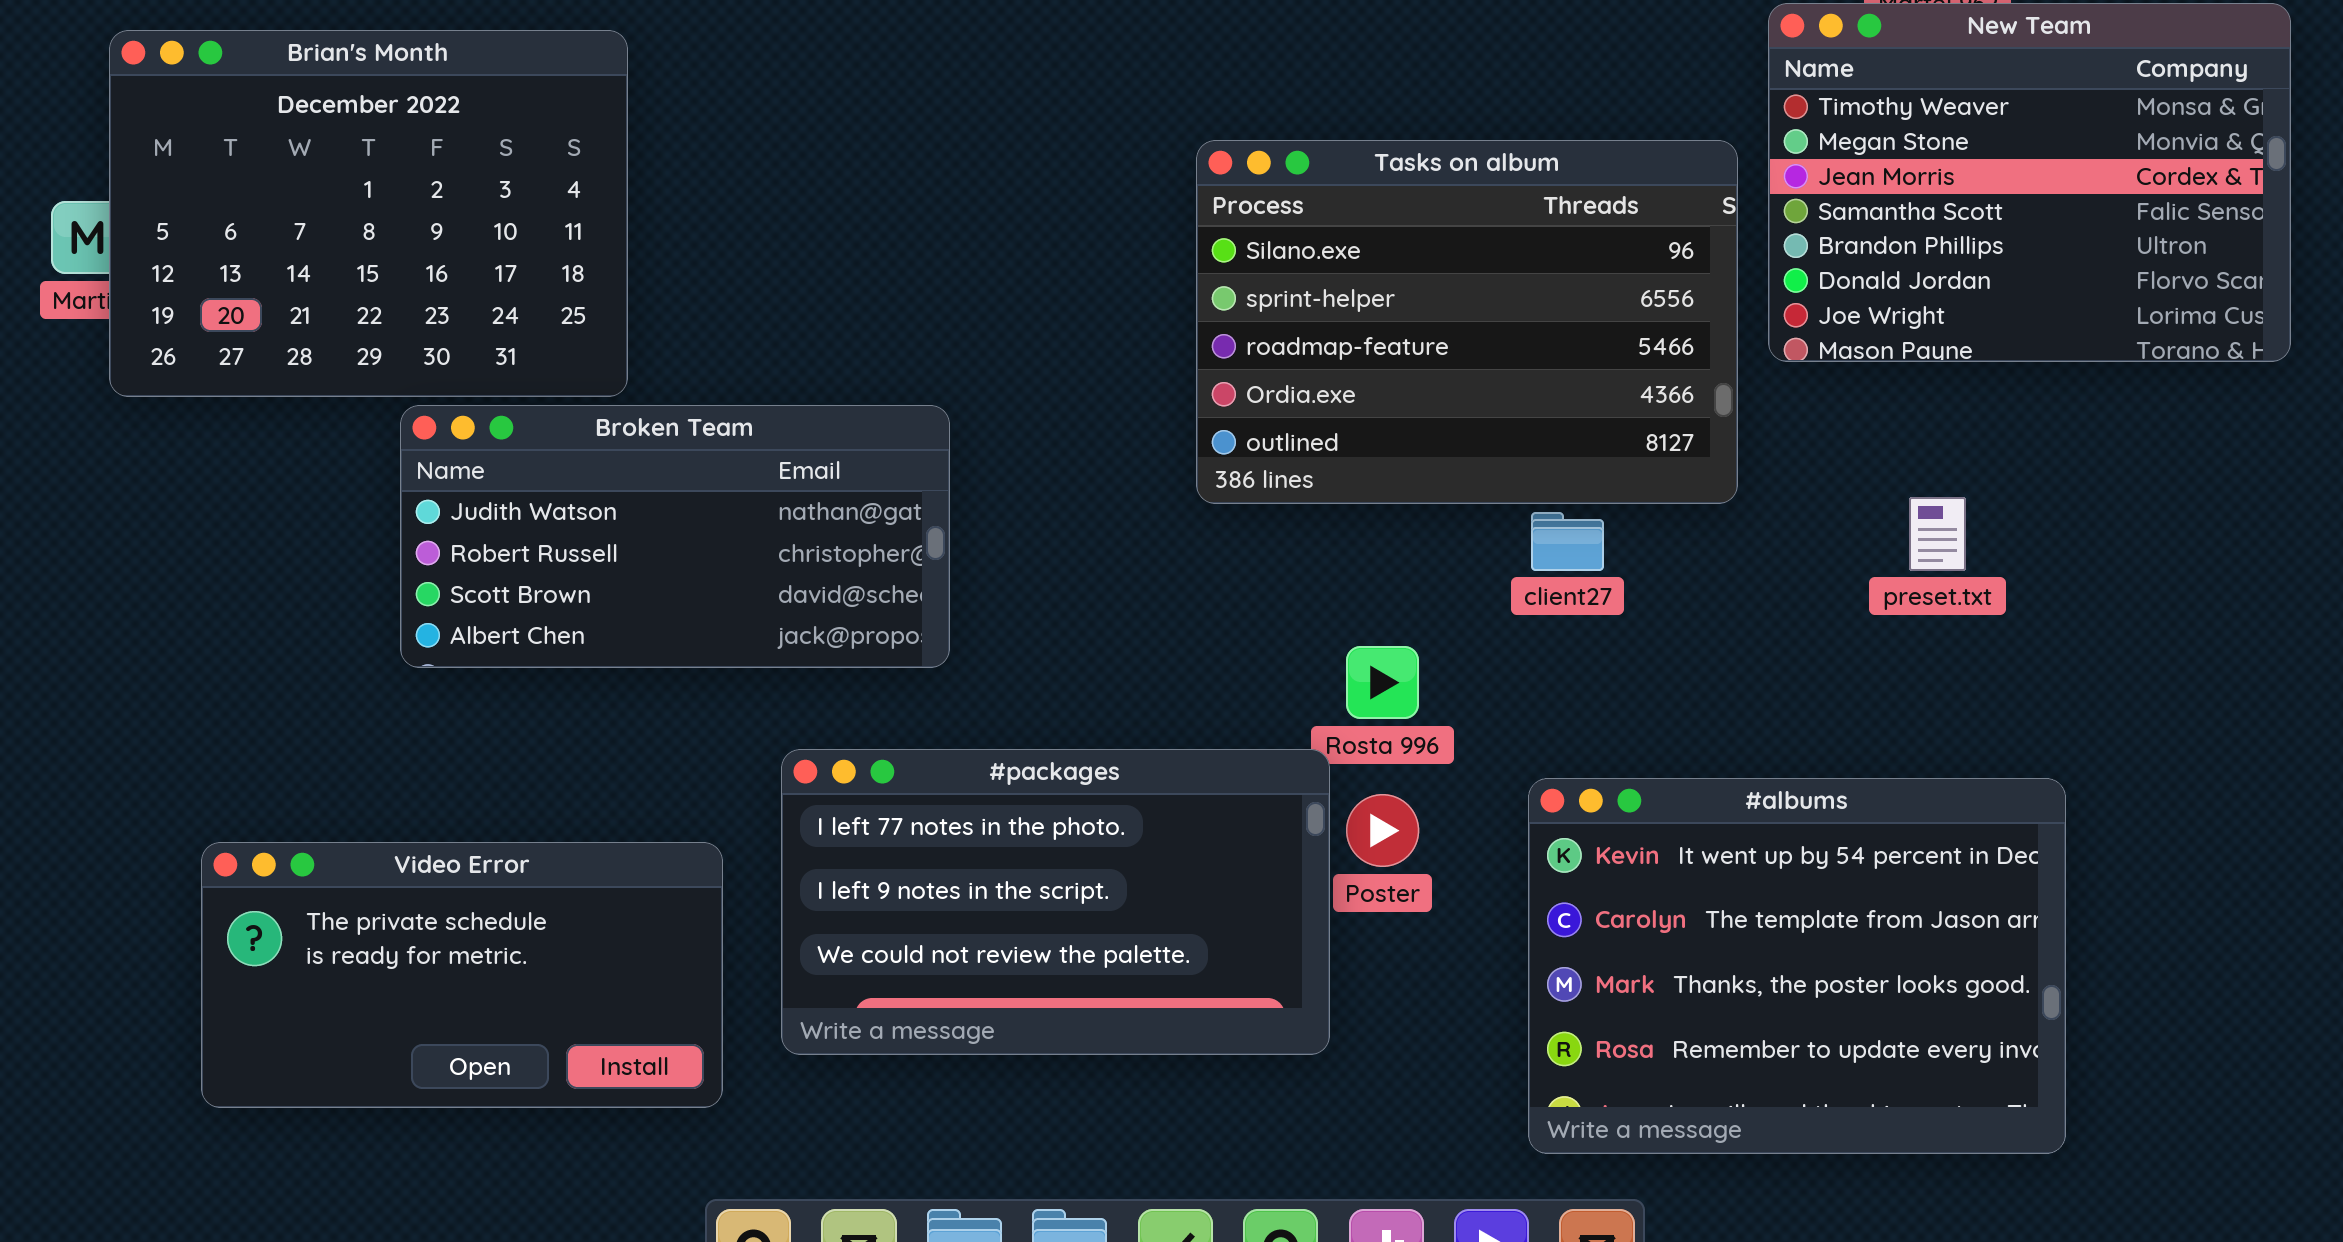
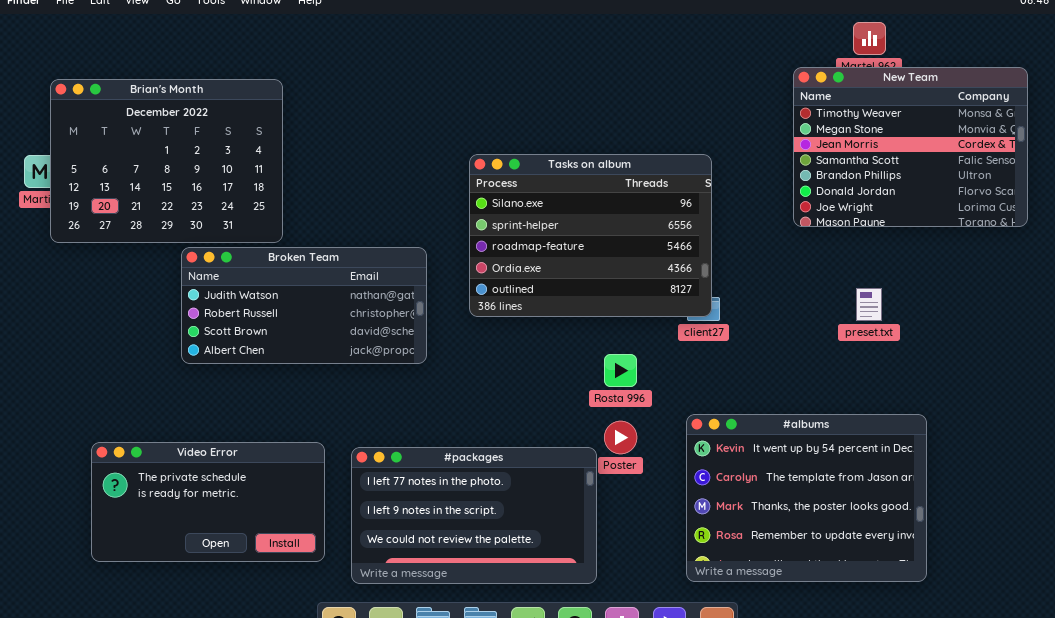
Tasks on album: [1196,140,1738,504] -> [469,154,712,317], moved
#packages: [781,749,1330,1055] -> [351,447,597,584], moved

